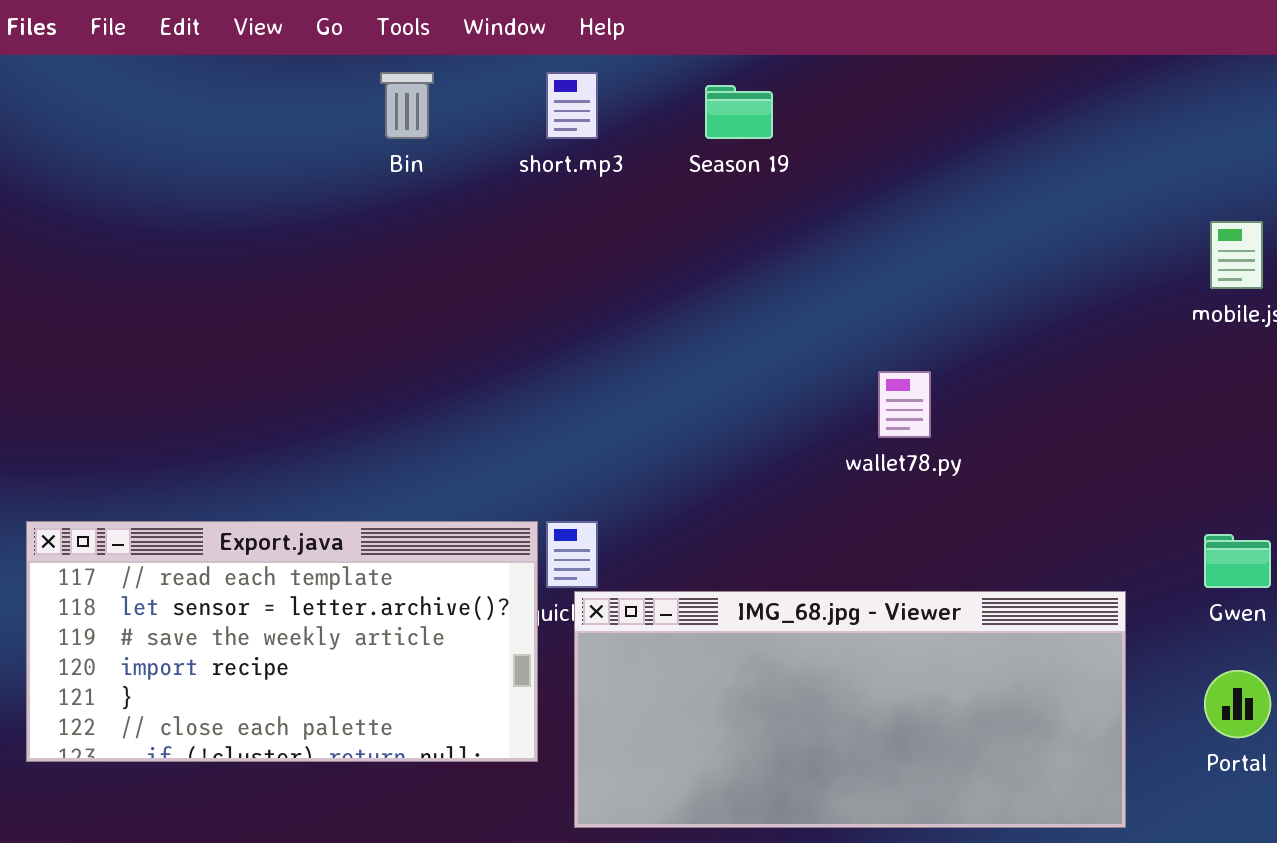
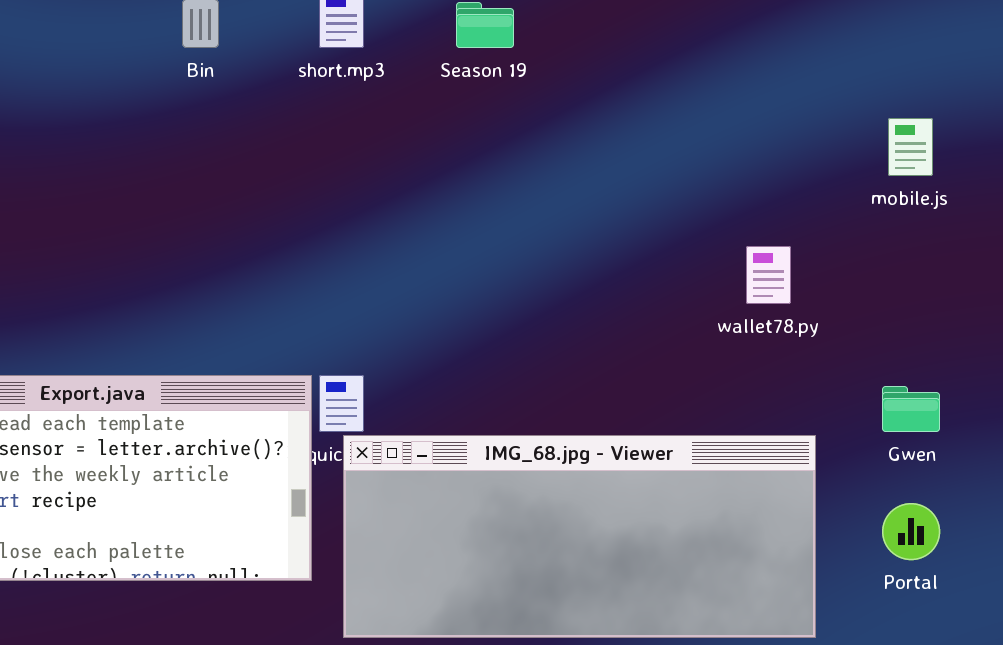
wallet78.py: [878,371,931,438] -> [746,246,791,304], moved

